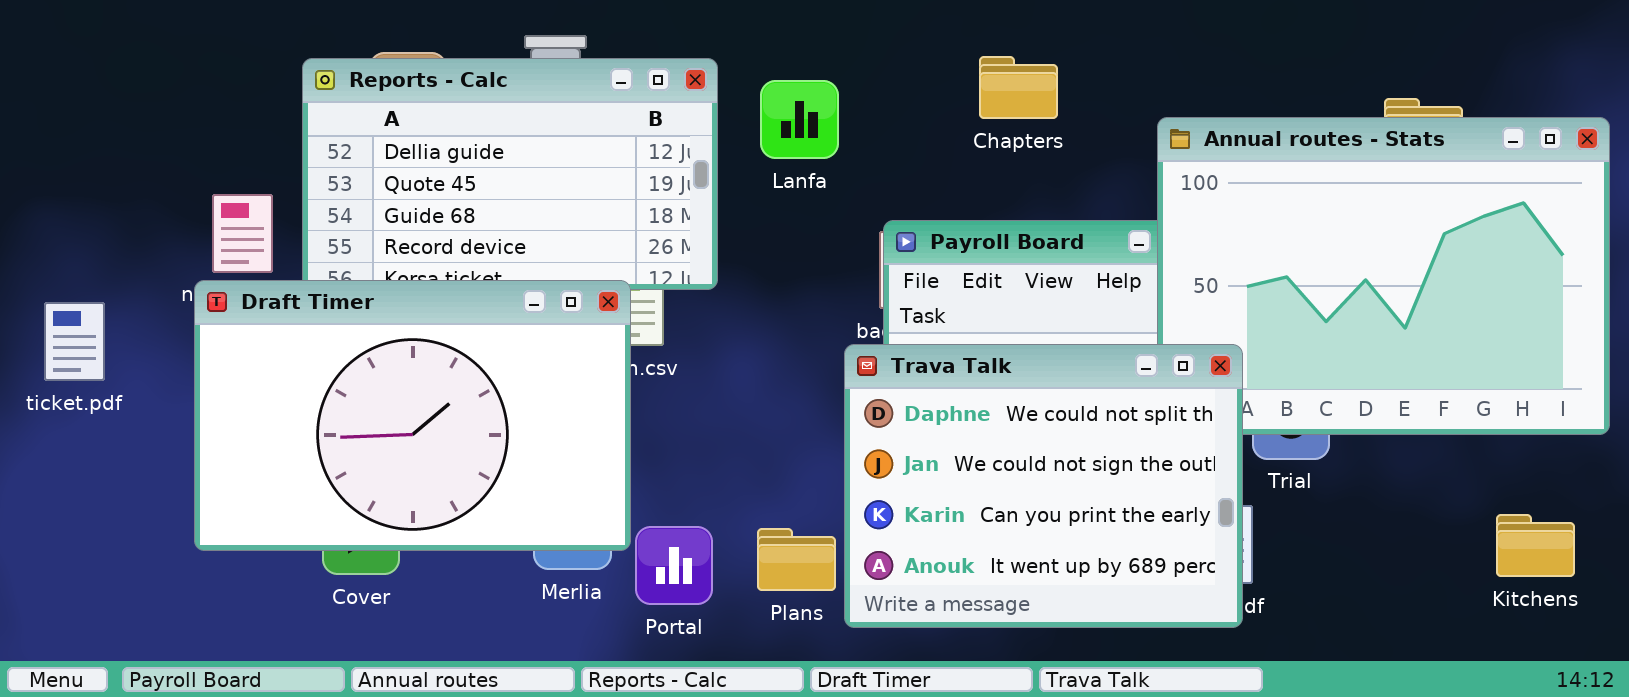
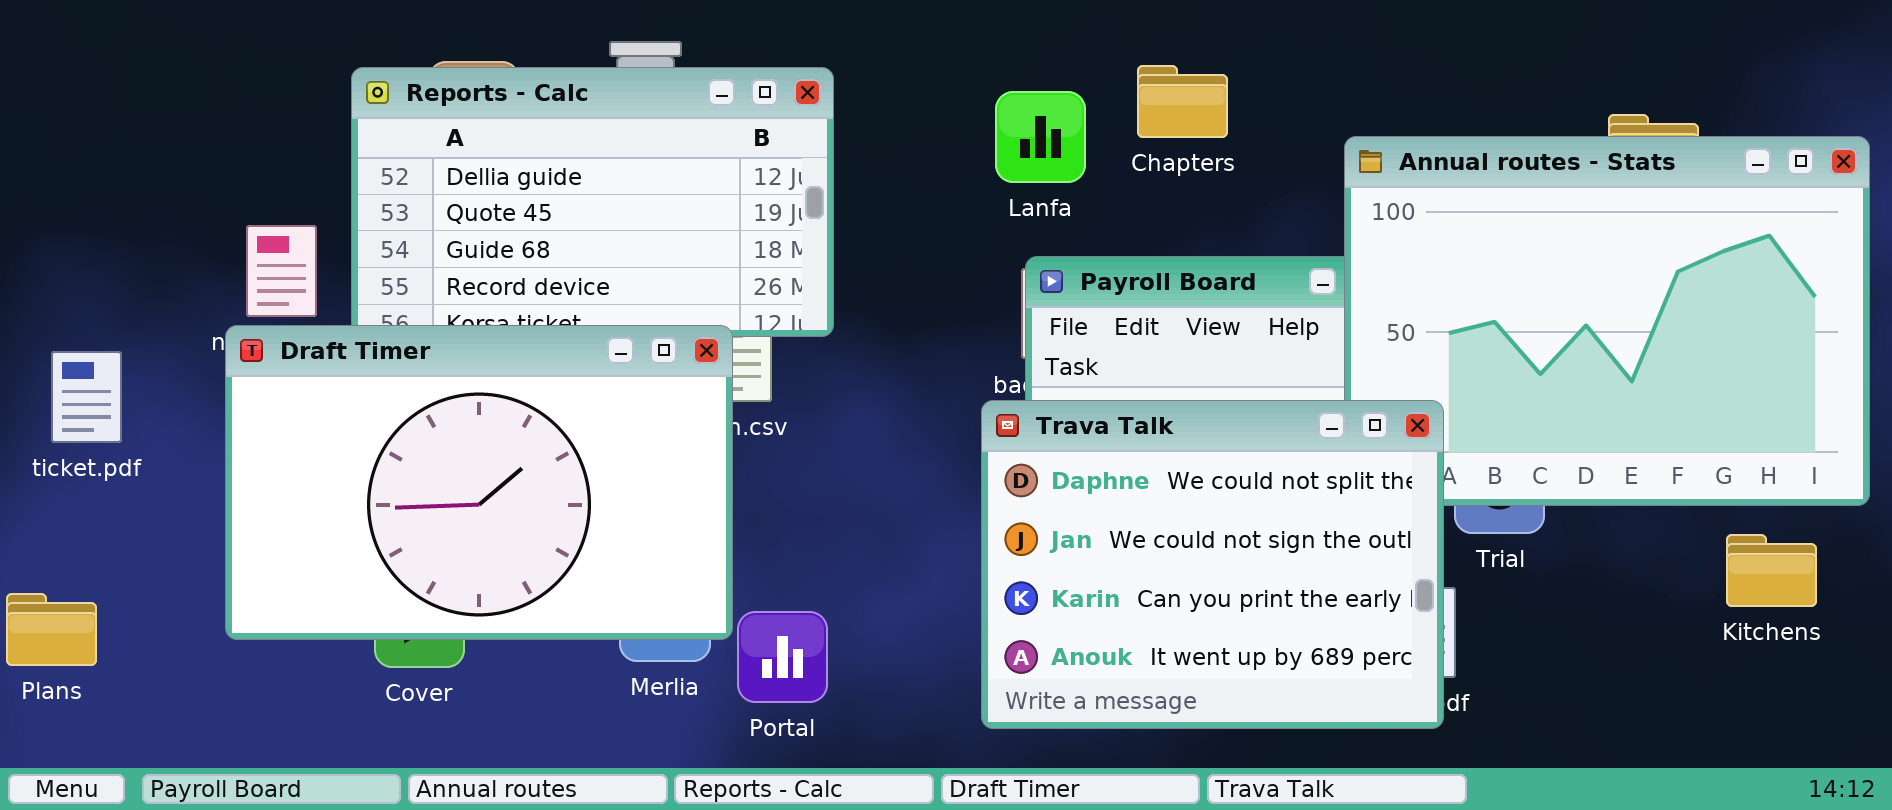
Lanfa: [760,80,839,159] -> [995,91,1086,183], moved
Kitchens: [1496,514,1575,577] -> [1726,534,1817,607], moved
Plans: [757,528,836,591] -> [6,593,97,666], moved

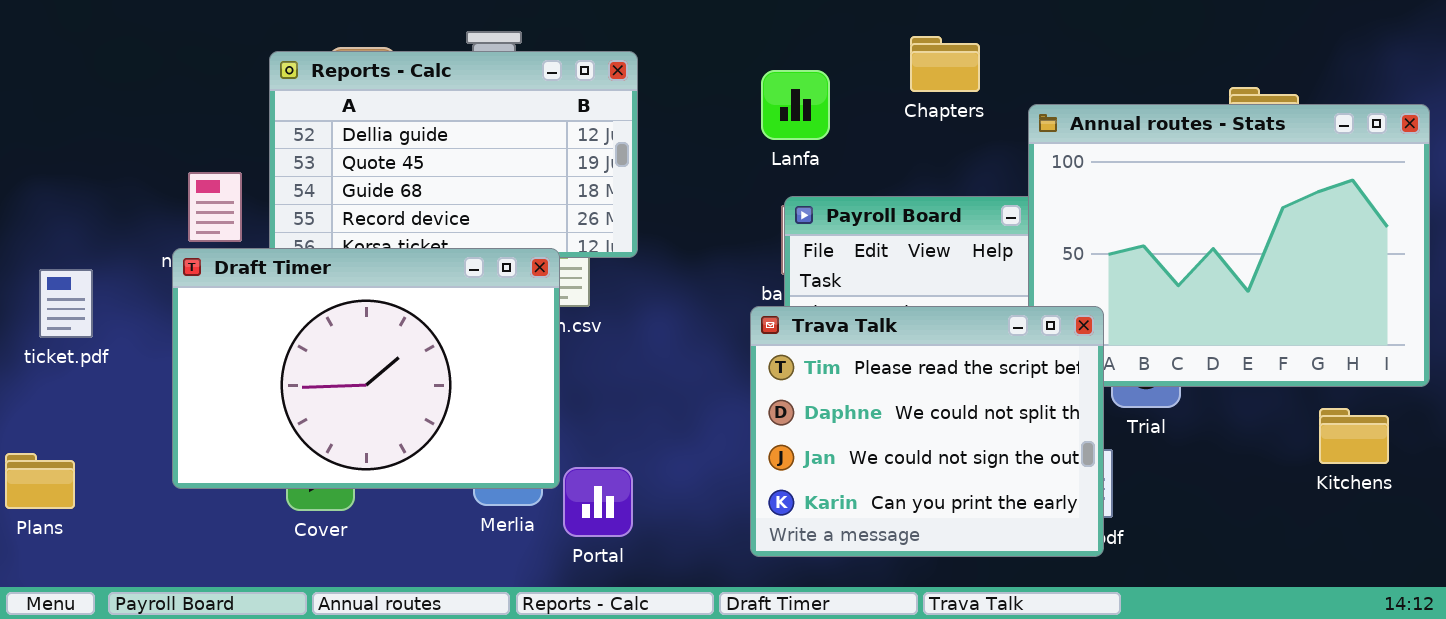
Chapters: [1137,65,1228,138] -> [910,36,980,92], moved
Trava Talk: [981,400,1444,729] -> [750,306,1104,557], scrolled up 1 row

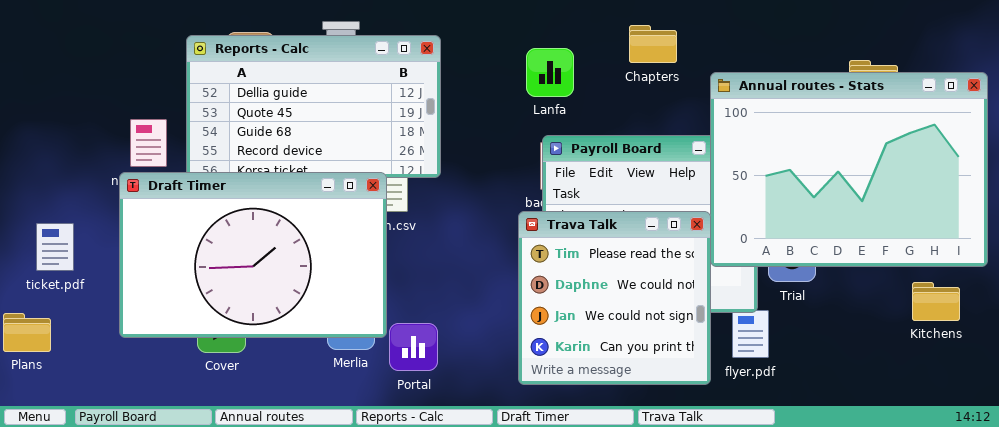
ticket.pdf: [39,269,93,338] -> [36,223,74,271], moved
Trava Talk: [750,306,1104,557] -> [518,211,711,385], resized

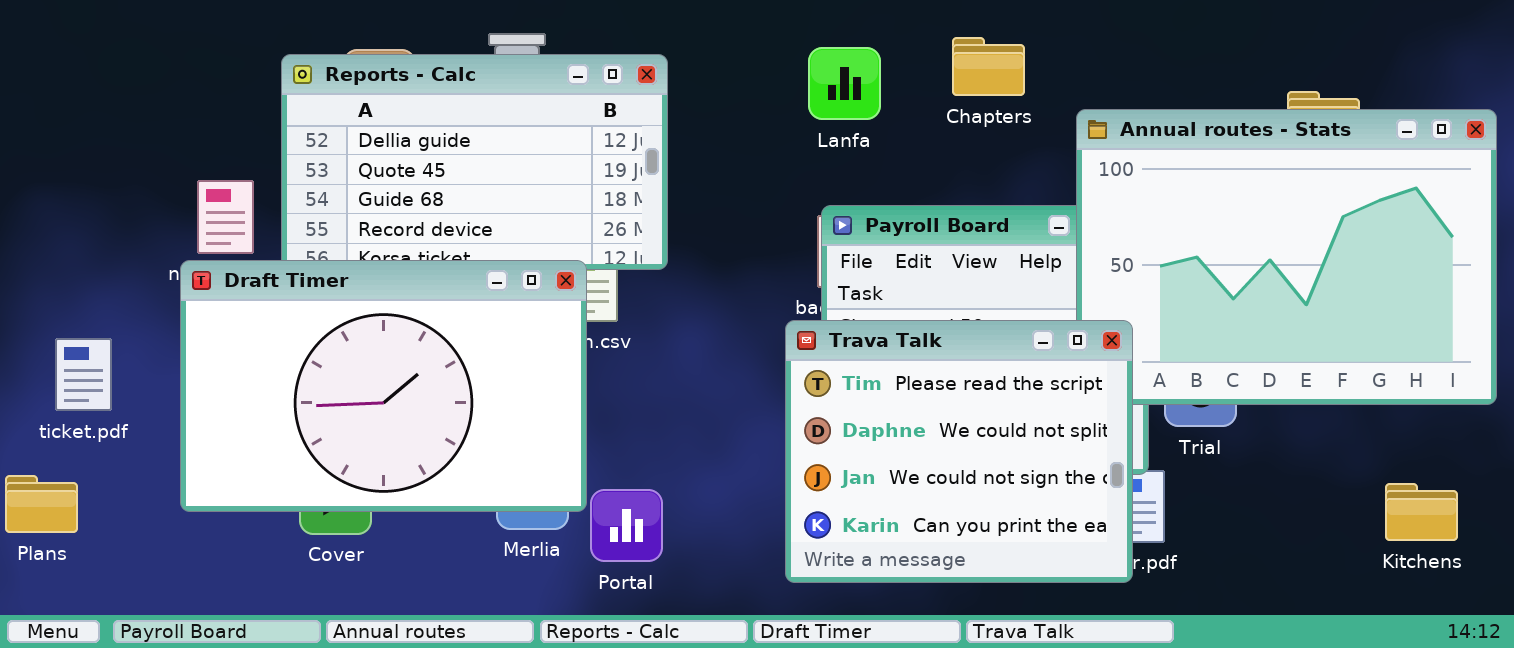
Lanfa: [526,48,574,97] -> [808,47,881,120], moved
Trava Talk: [518,211,711,385] -> [785,320,1133,583], resized
Kitchens: [912,282,960,321] -> [1385,483,1458,541], moved

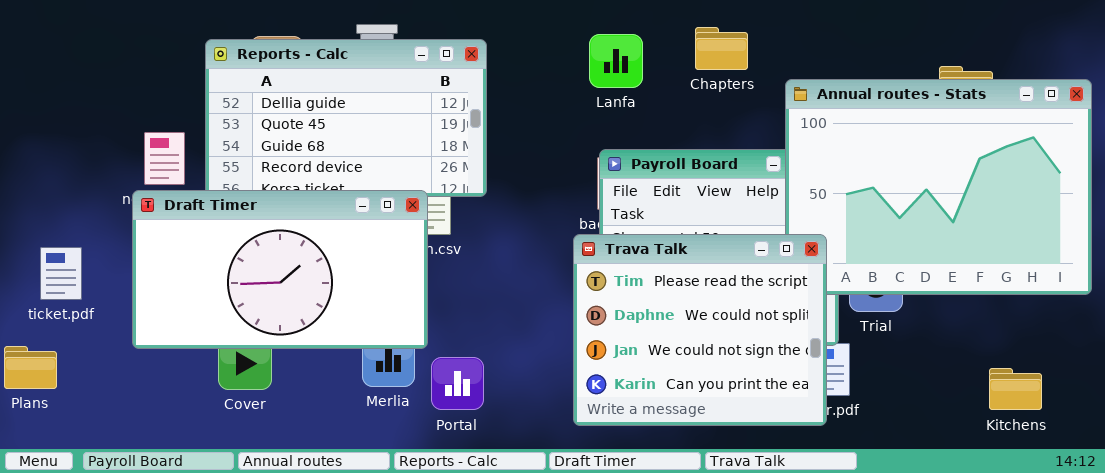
Draft Timer: [180,260,587,512] -> [132,190,428,349], resized
Kitchens: [1385,483,1458,541] -> [989,368,1042,410], moved

